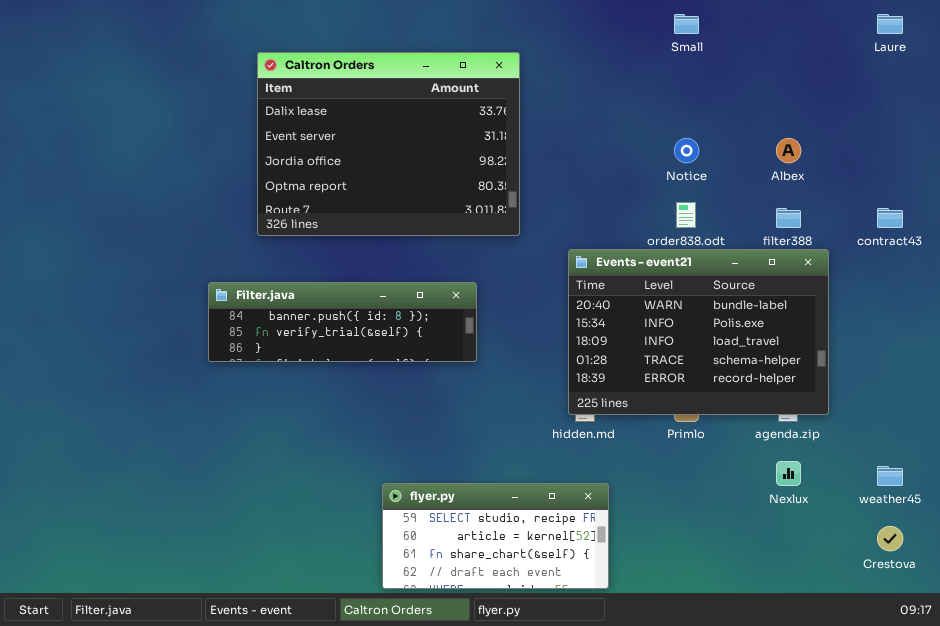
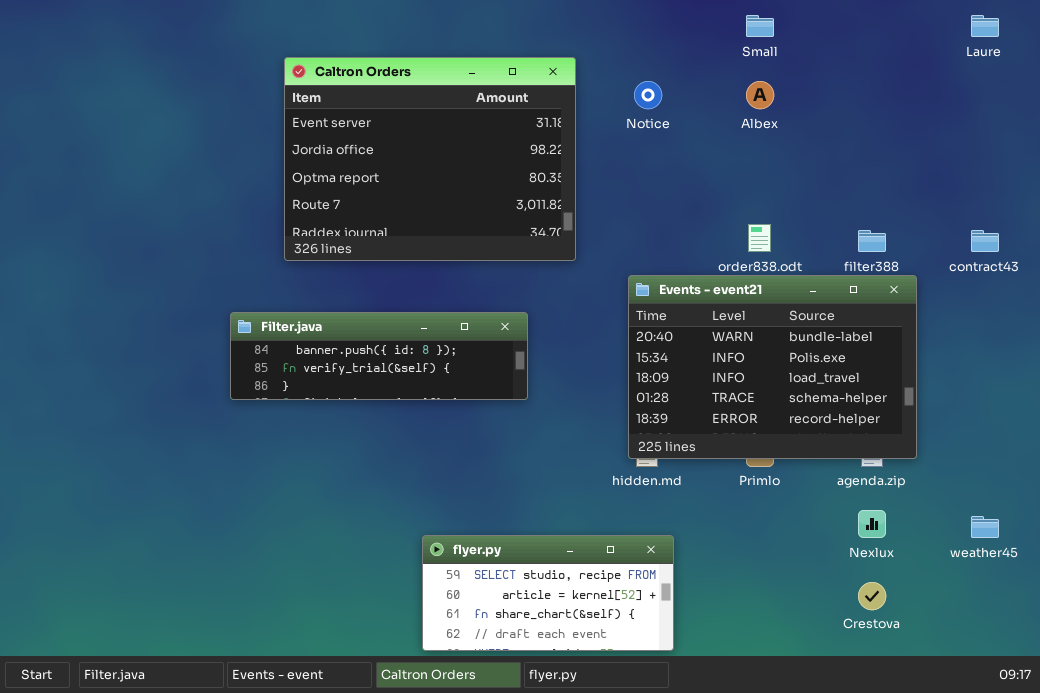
Caltron Orders: [257,52,520,236] -> [284,57,576,261], scrolled down 1 row
Notice: [674,138,699,163] -> [634,81,662,109], moved
Albex: [776,138,801,163] -> [746,81,774,109], moved
Crestova: [877,526,903,551] -> [858,582,886,610], moved

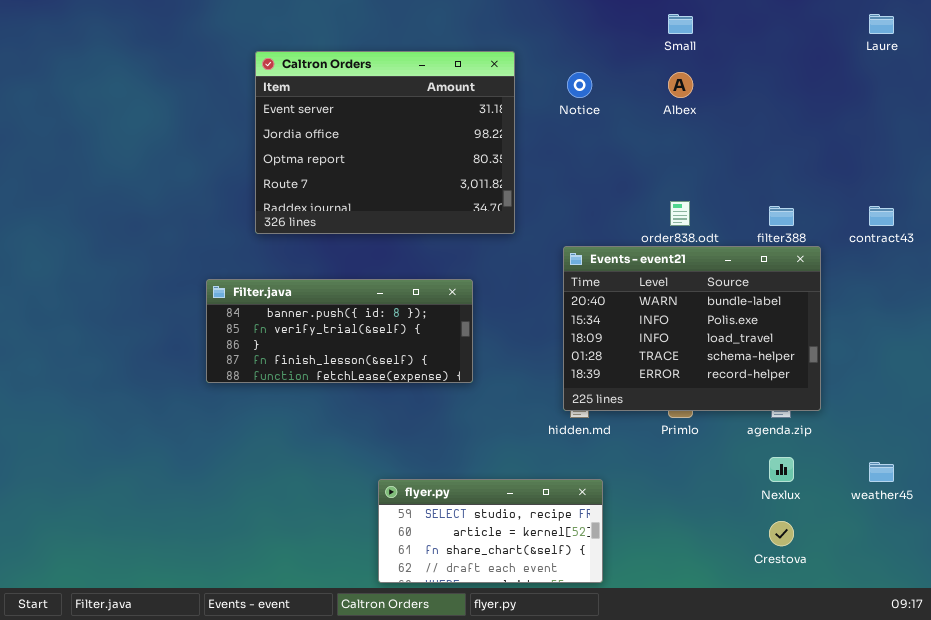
Filter.java: [230,312,528,400] -> [206,279,473,383], resized

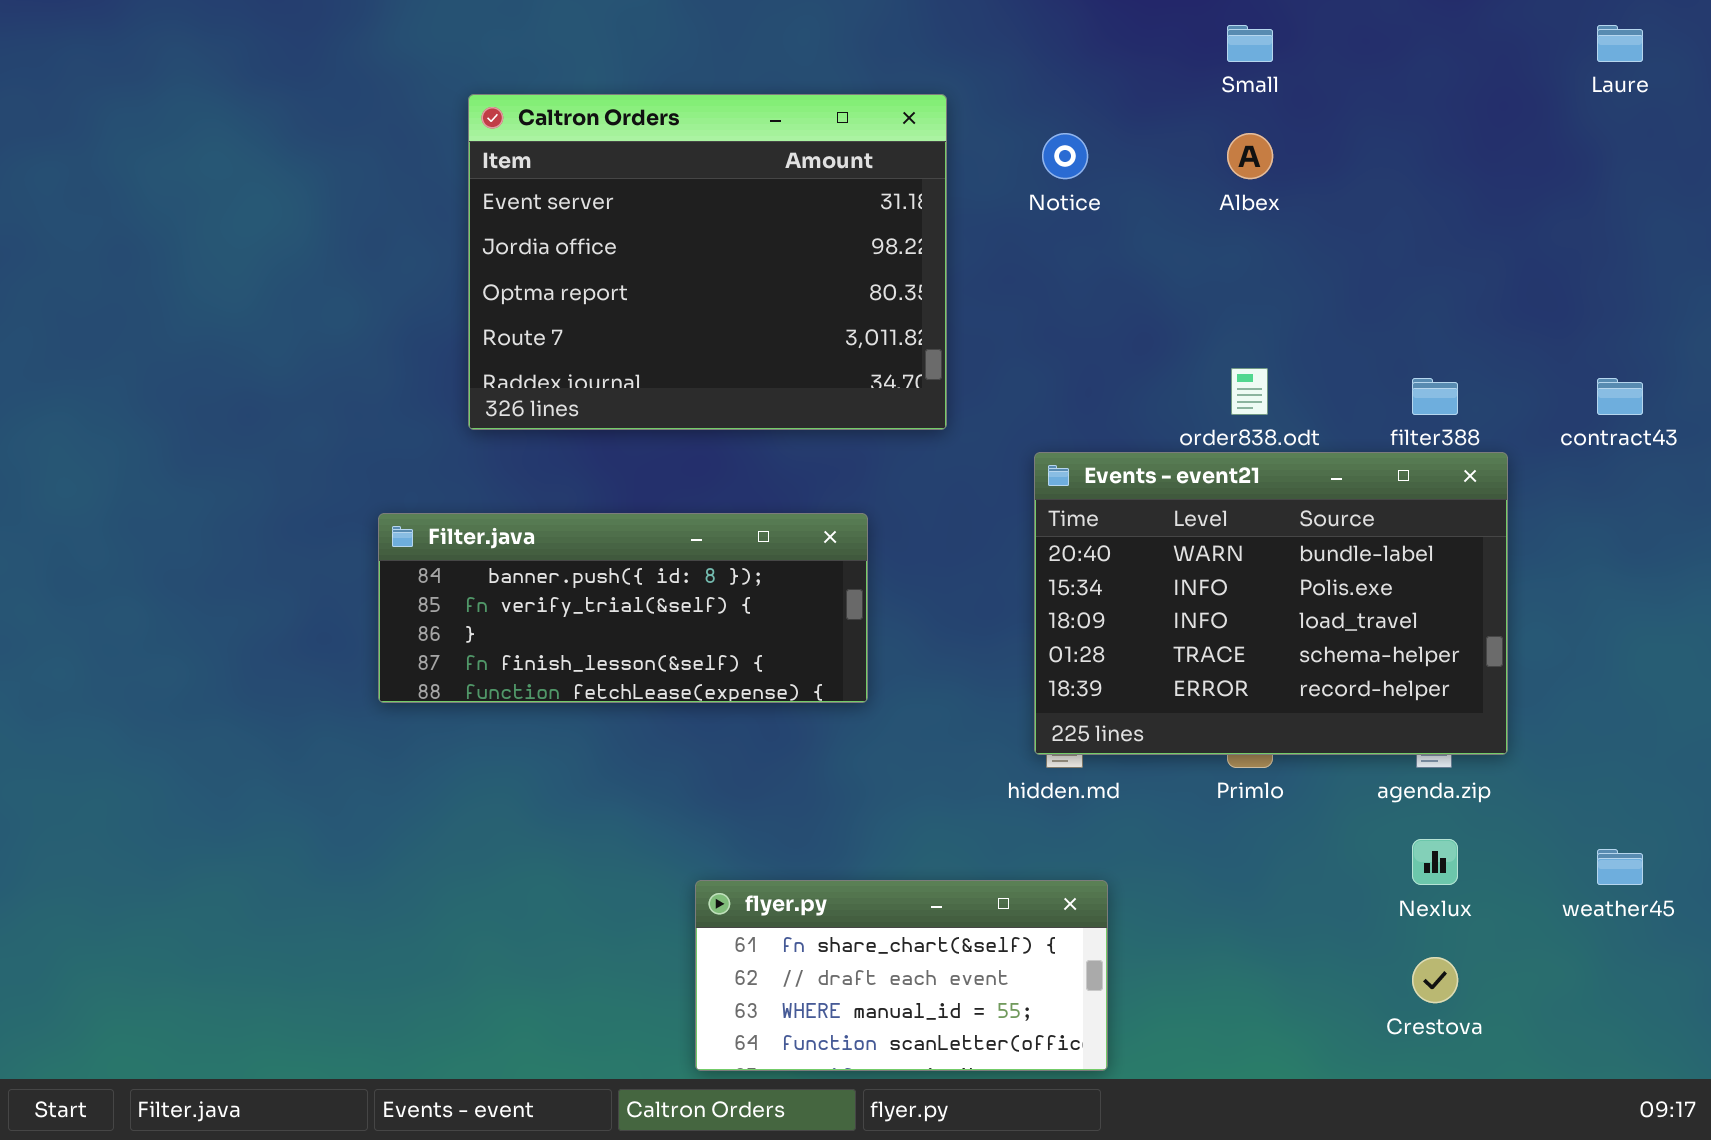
flyer.py: [378,479,603,583] -> [695,880,1108,1071], scrolled down 2 rows

